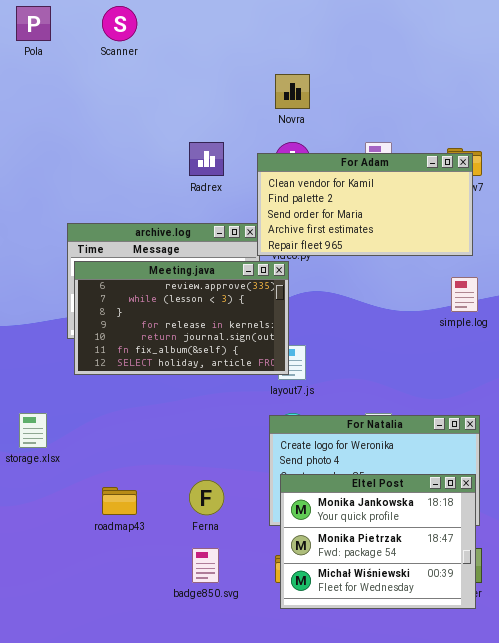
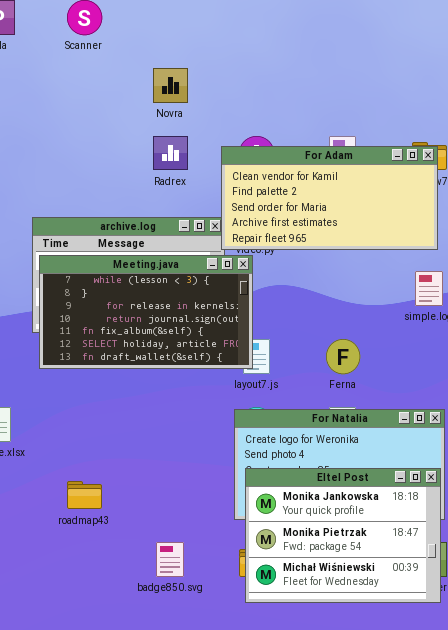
Novra: [275,74,310,109] -> [153,68,188,103], moved
Meeting.java: [74,261,289,375] -> [39,255,253,369], scrolled down 1 row
Ferna: [189,480,224,515] -> [326,339,360,374], moved

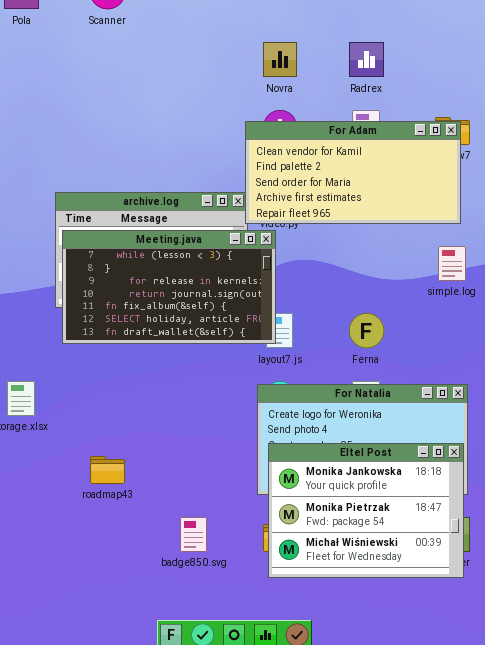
Novra: [153,68,188,103] -> [263,42,297,77], moved
Radrex: [153,136,188,170] -> [349,42,384,77], moved

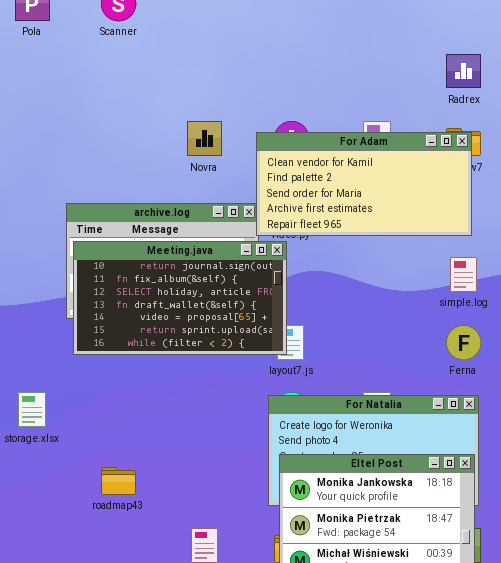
Novra: [263,42,297,77] -> [187,121,222,156], moved
Radrex: [349,42,384,77] -> [446,54,481,88], moved
Meeting.java: [62,230,276,344] -> [73,241,287,355], scrolled down 3 rows
Ferna: [349,313,384,348] -> [446,325,481,360], moved

